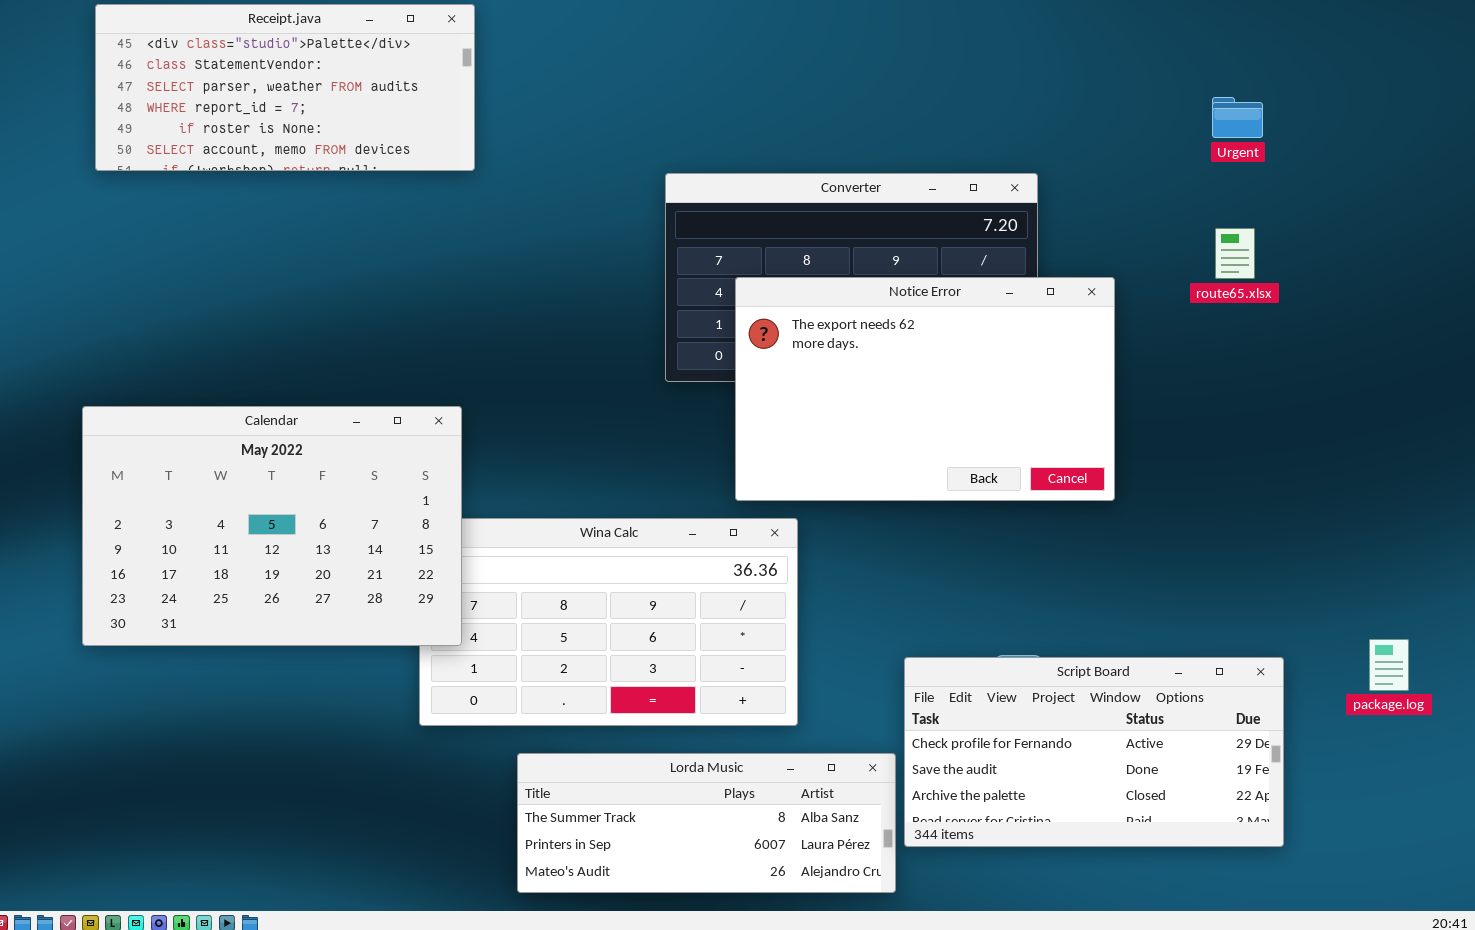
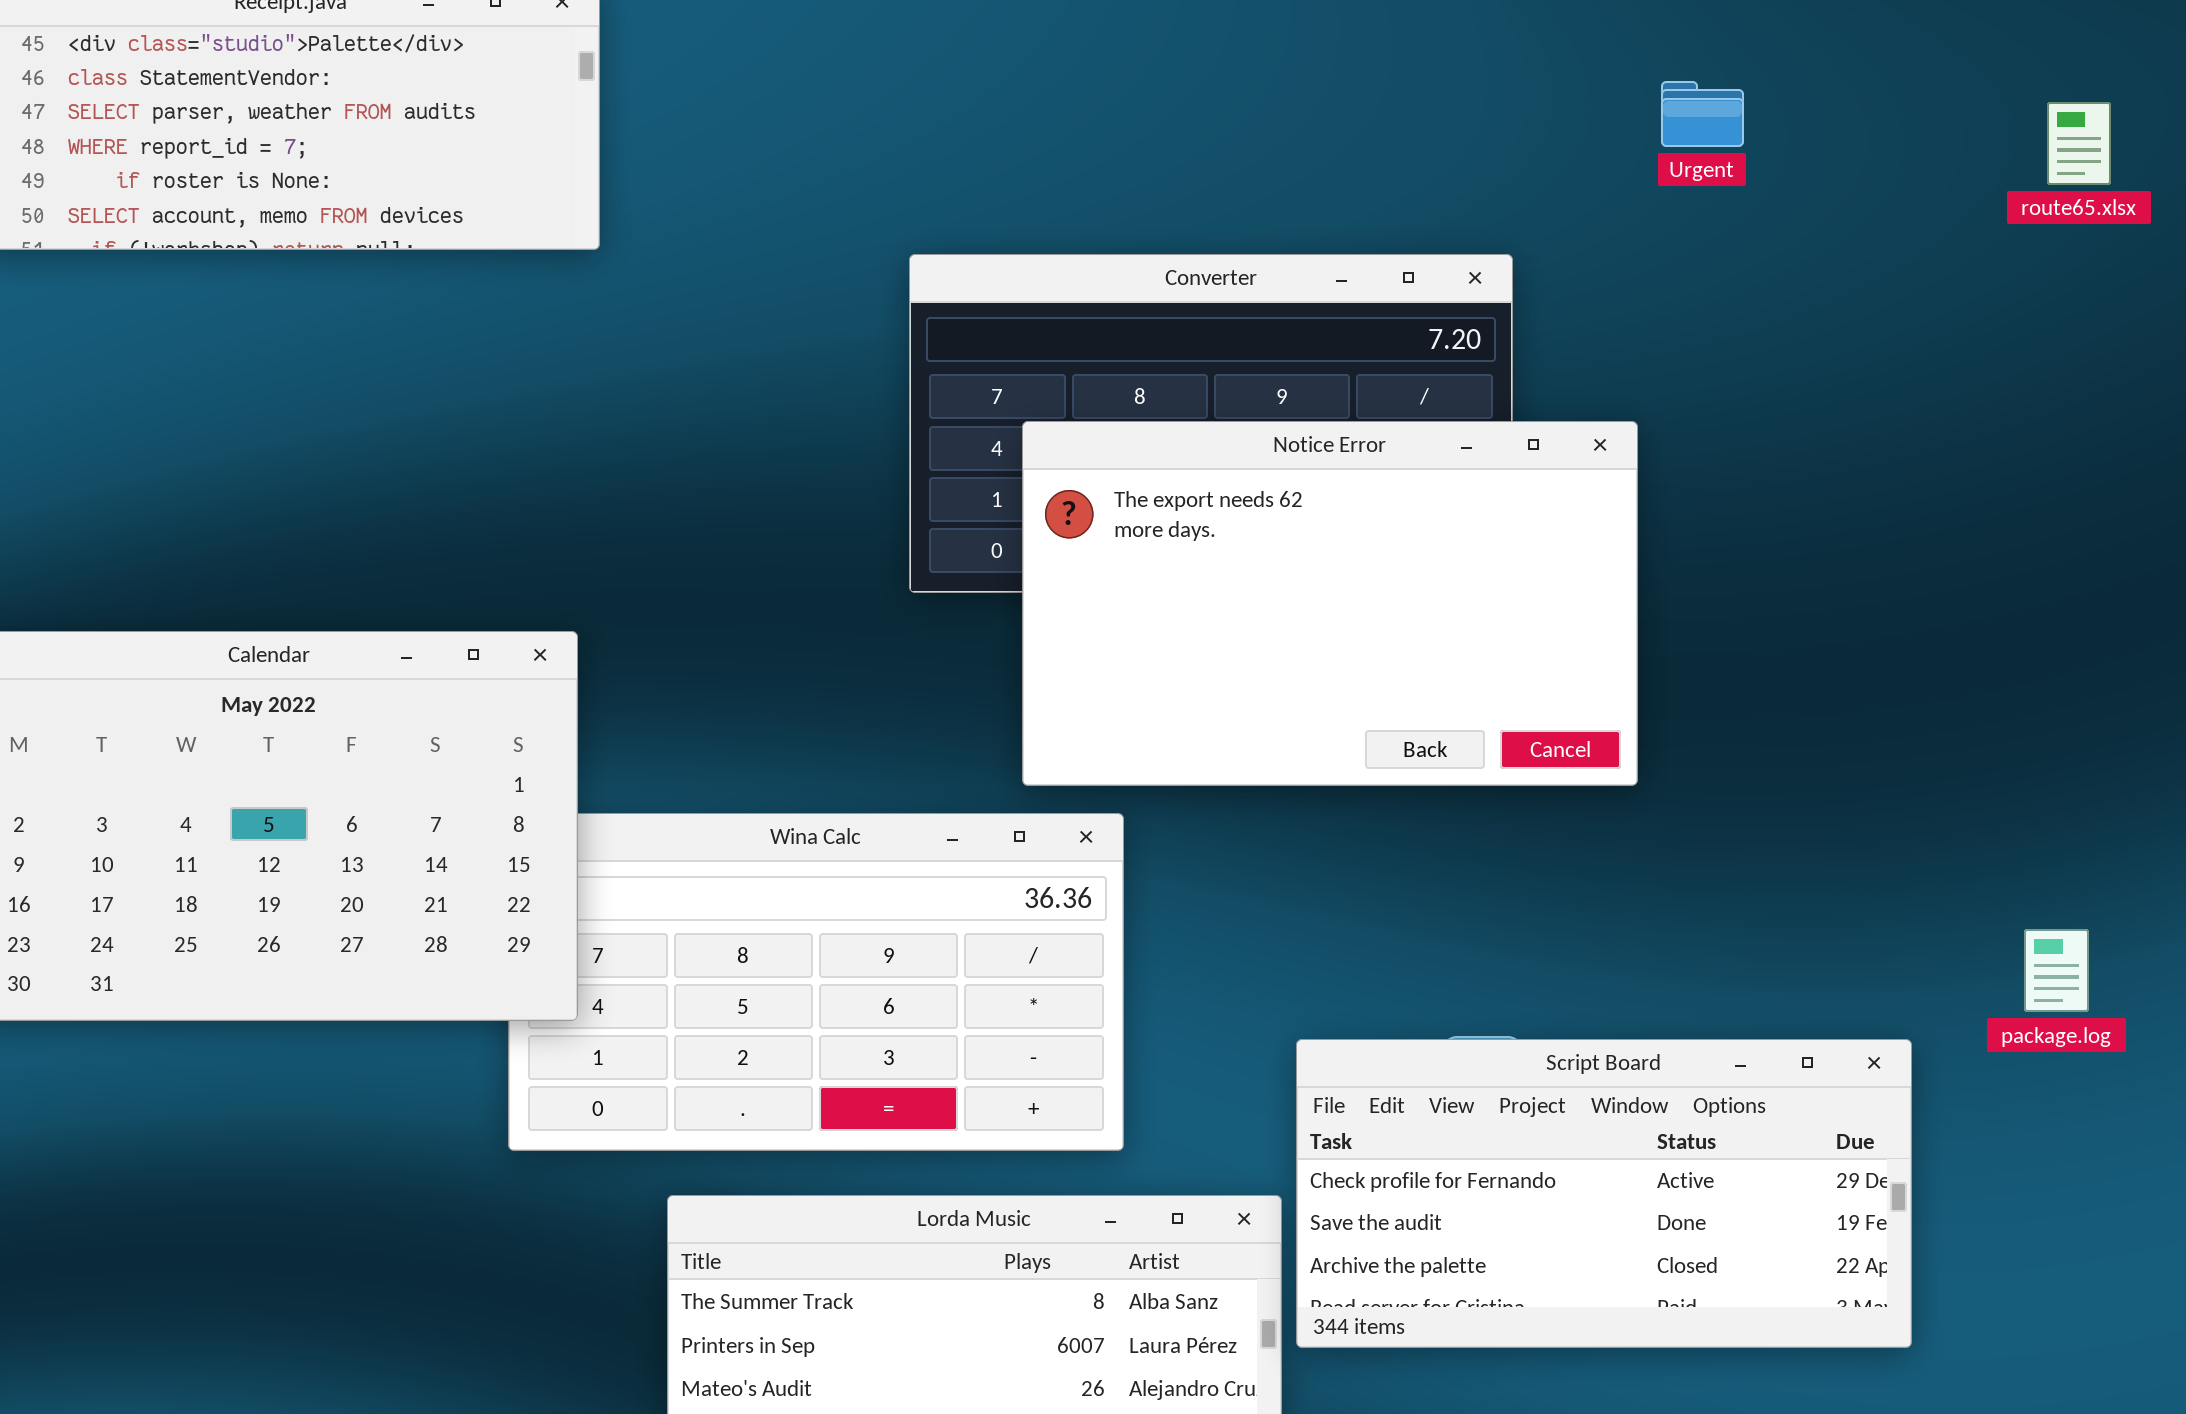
Urgent: [1212,97,1263,138] -> [1661,81,1744,147], moved
route65.xlsx: [1215,228,1255,279] -> [2047,102,2111,185], moved
package.log: [1369,639,1409,691] -> [2024,929,2089,1012], moved

